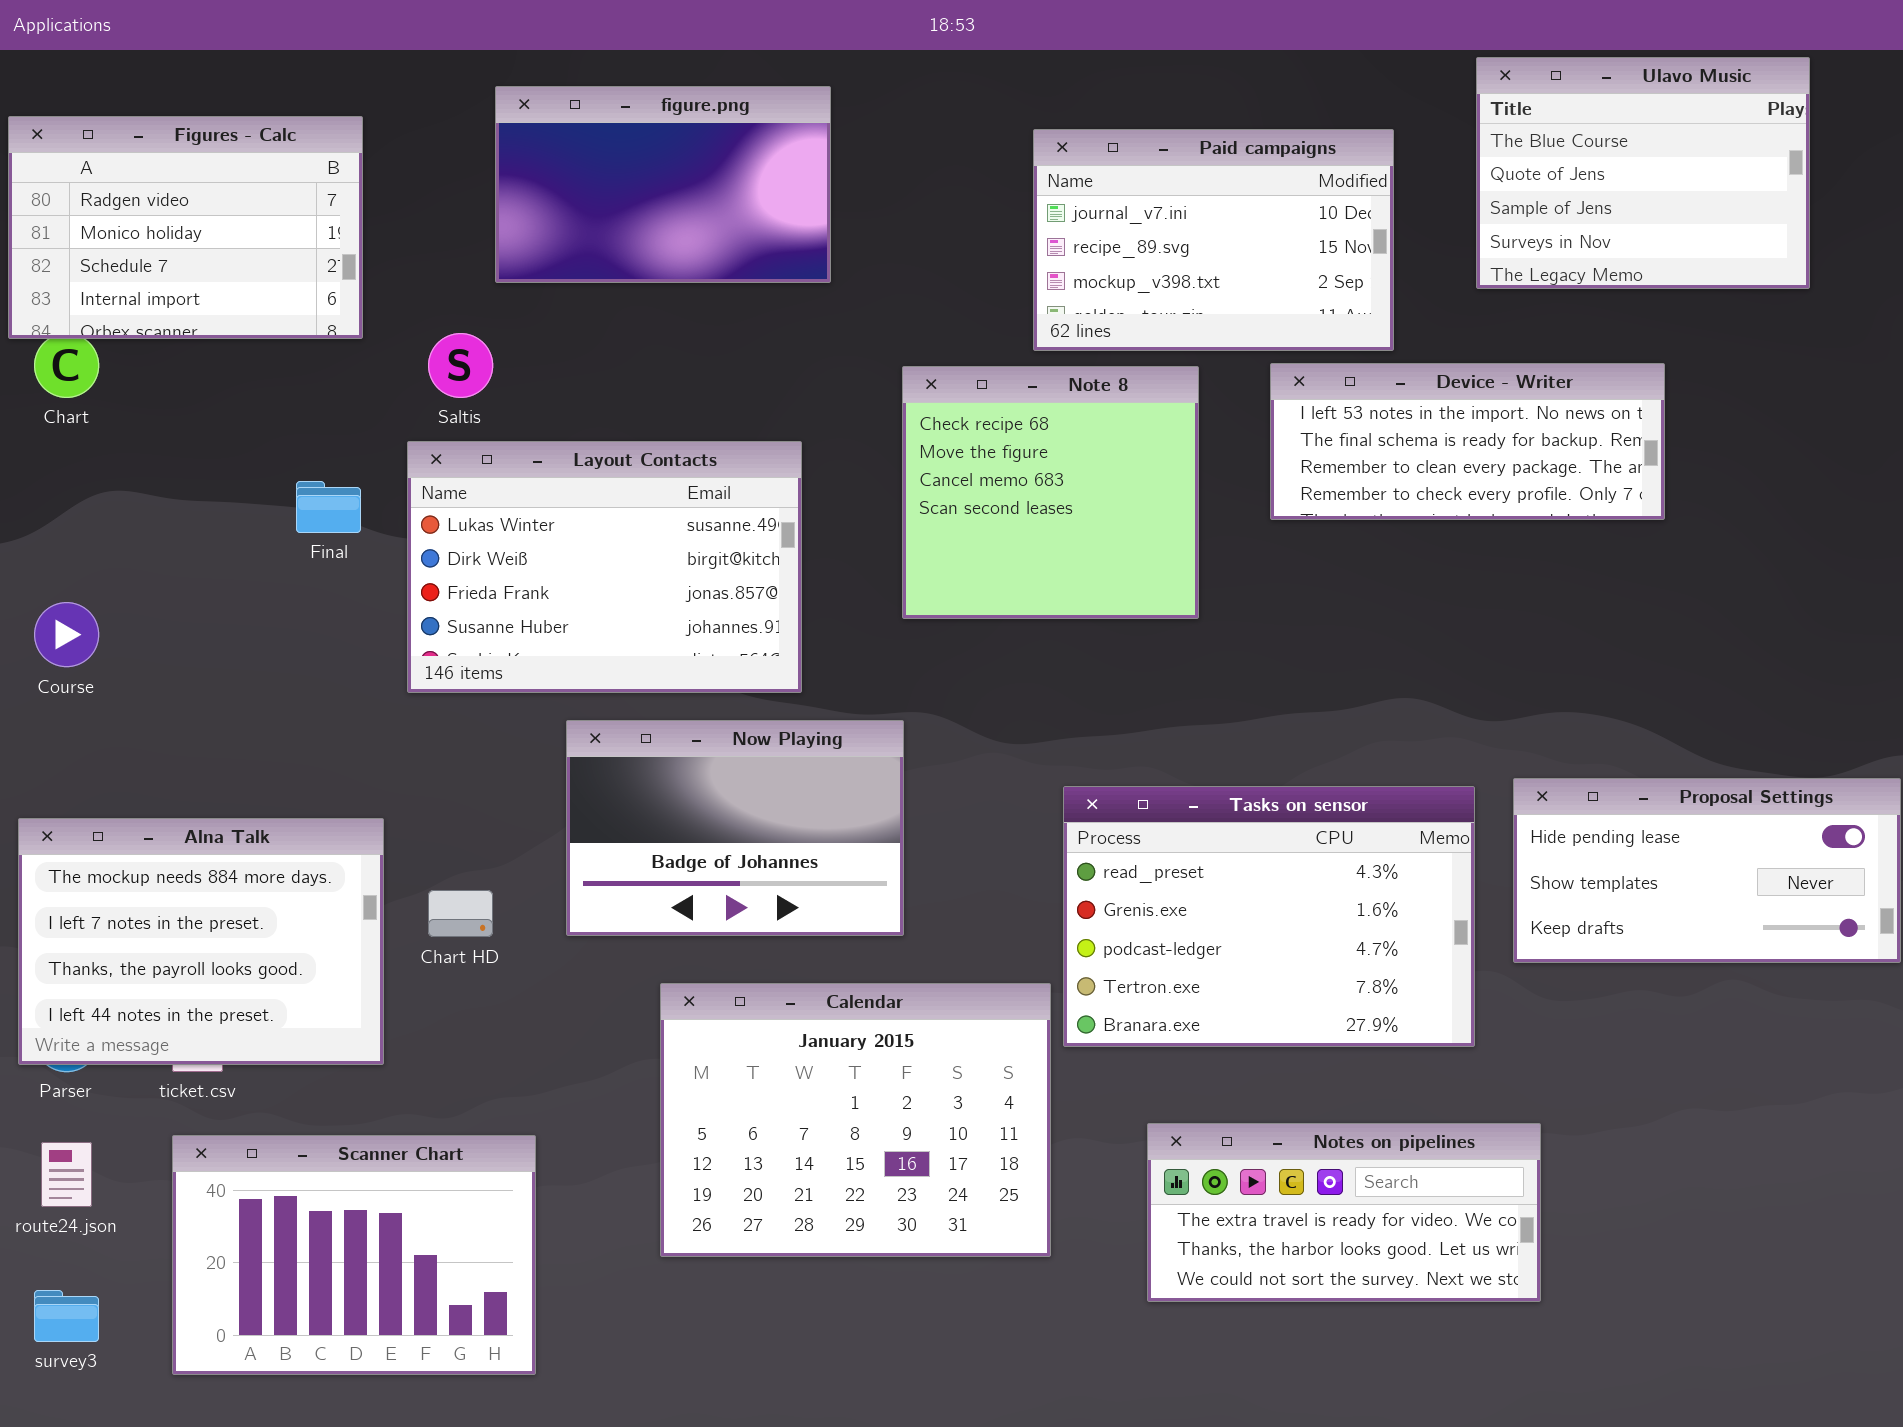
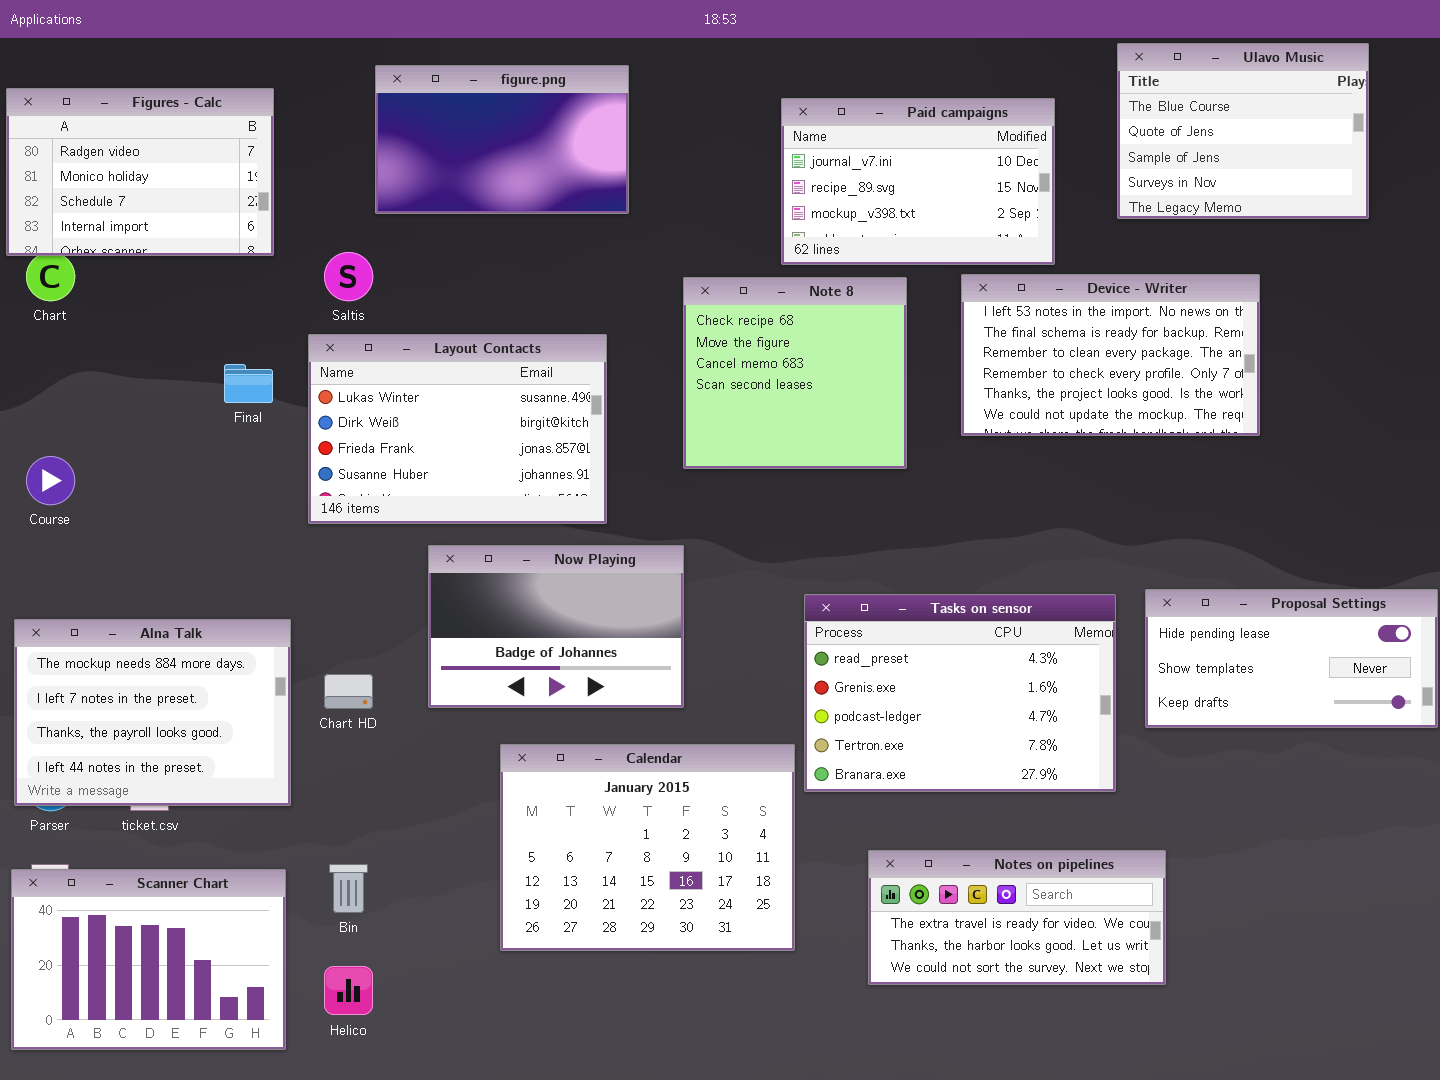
Device - Writer: [1270,363,1665,520] -> [961,274,1260,436], resized
Scanner Chart: [172,1135,536,1375] -> [11,869,286,1050], moved

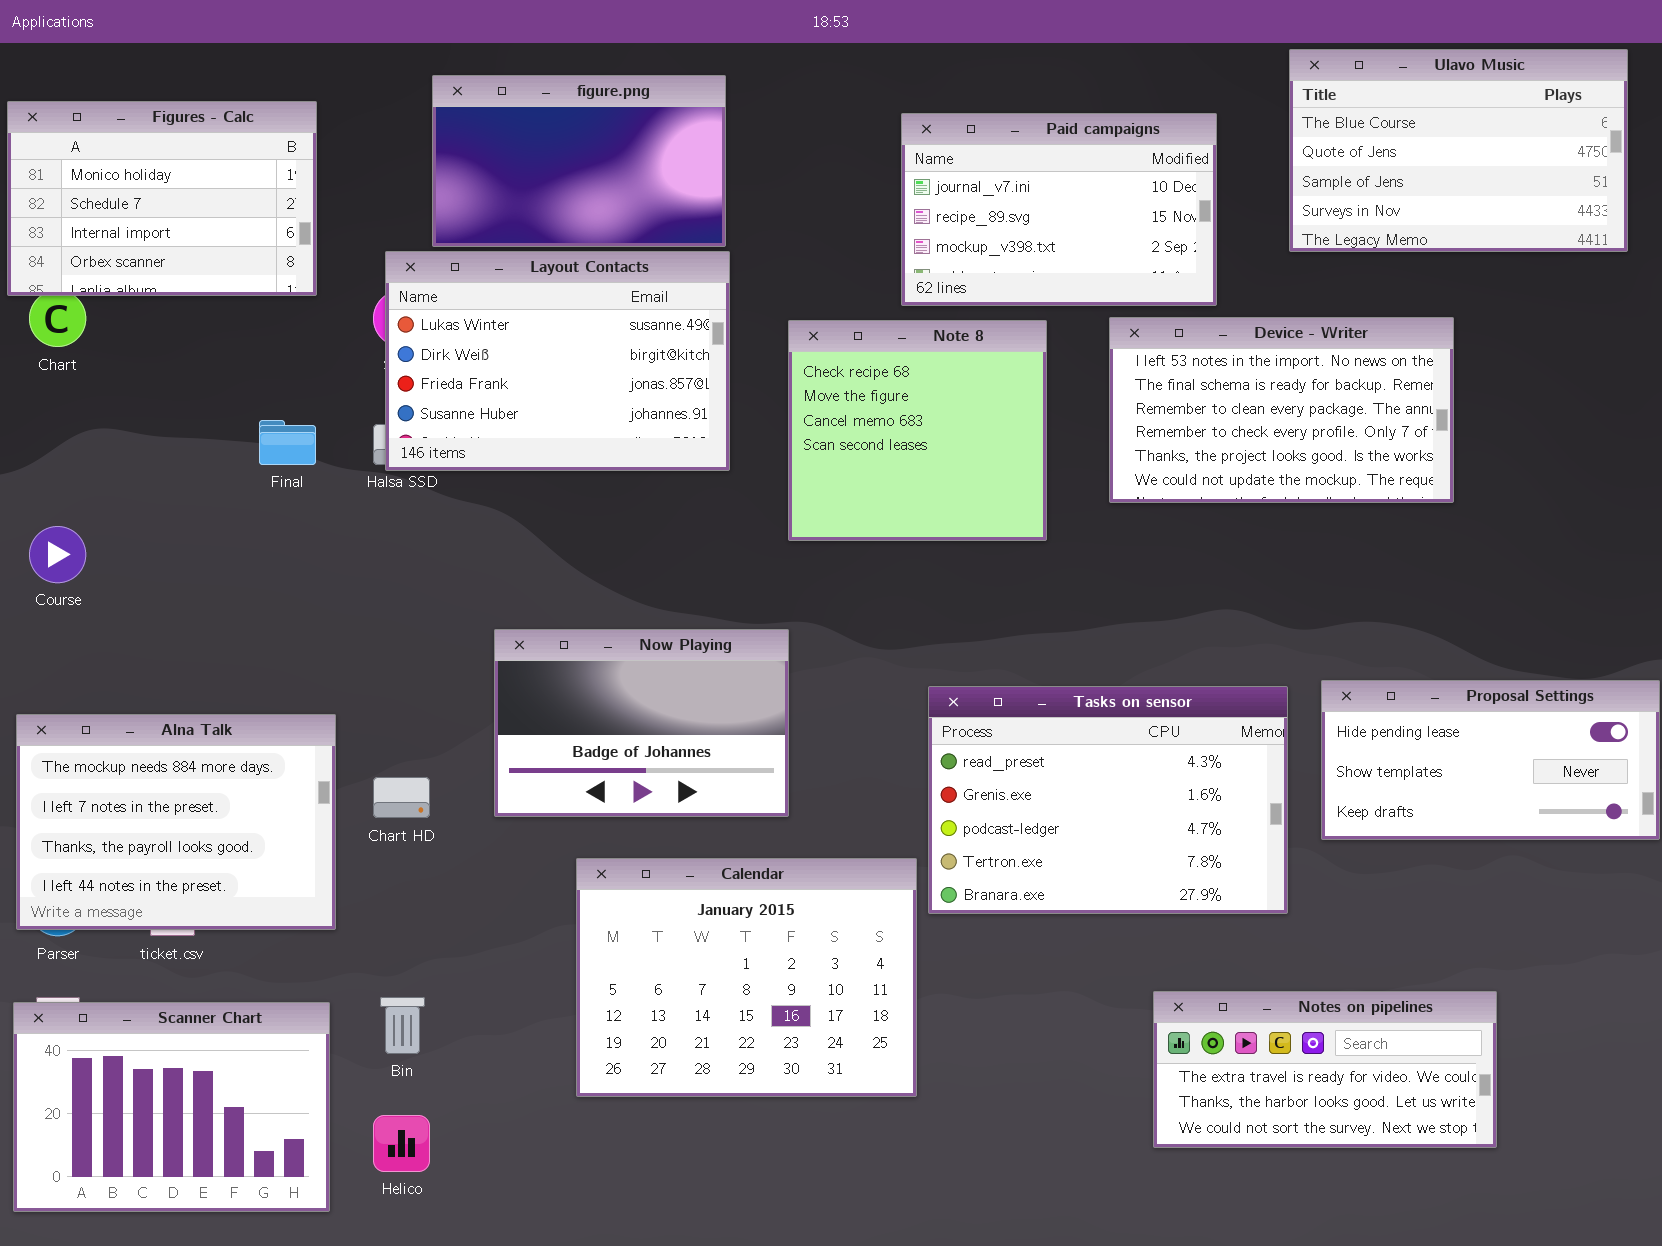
Ulavo Music: [1117,43,1369,219] -> [1289,49,1628,252], resized
Figures - Calc: [6,88,274,256] -> [7,101,317,296], scrolled down 1 row
Layout Contacts: [308,334,607,524] -> [385,251,730,471], moved
Notes on pipelines: [868,850,1166,985] -> [1153,991,1497,1148], moved

